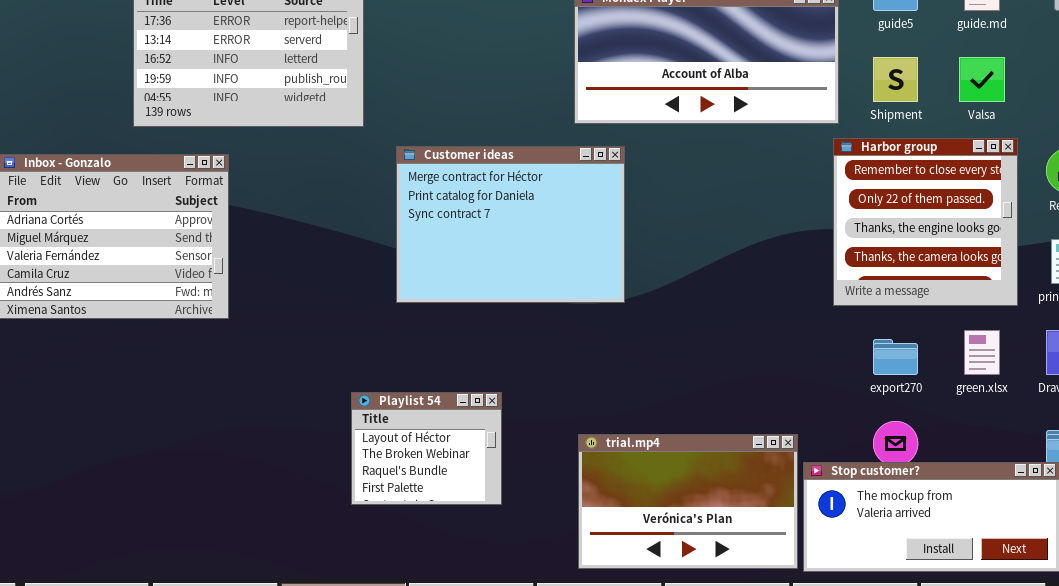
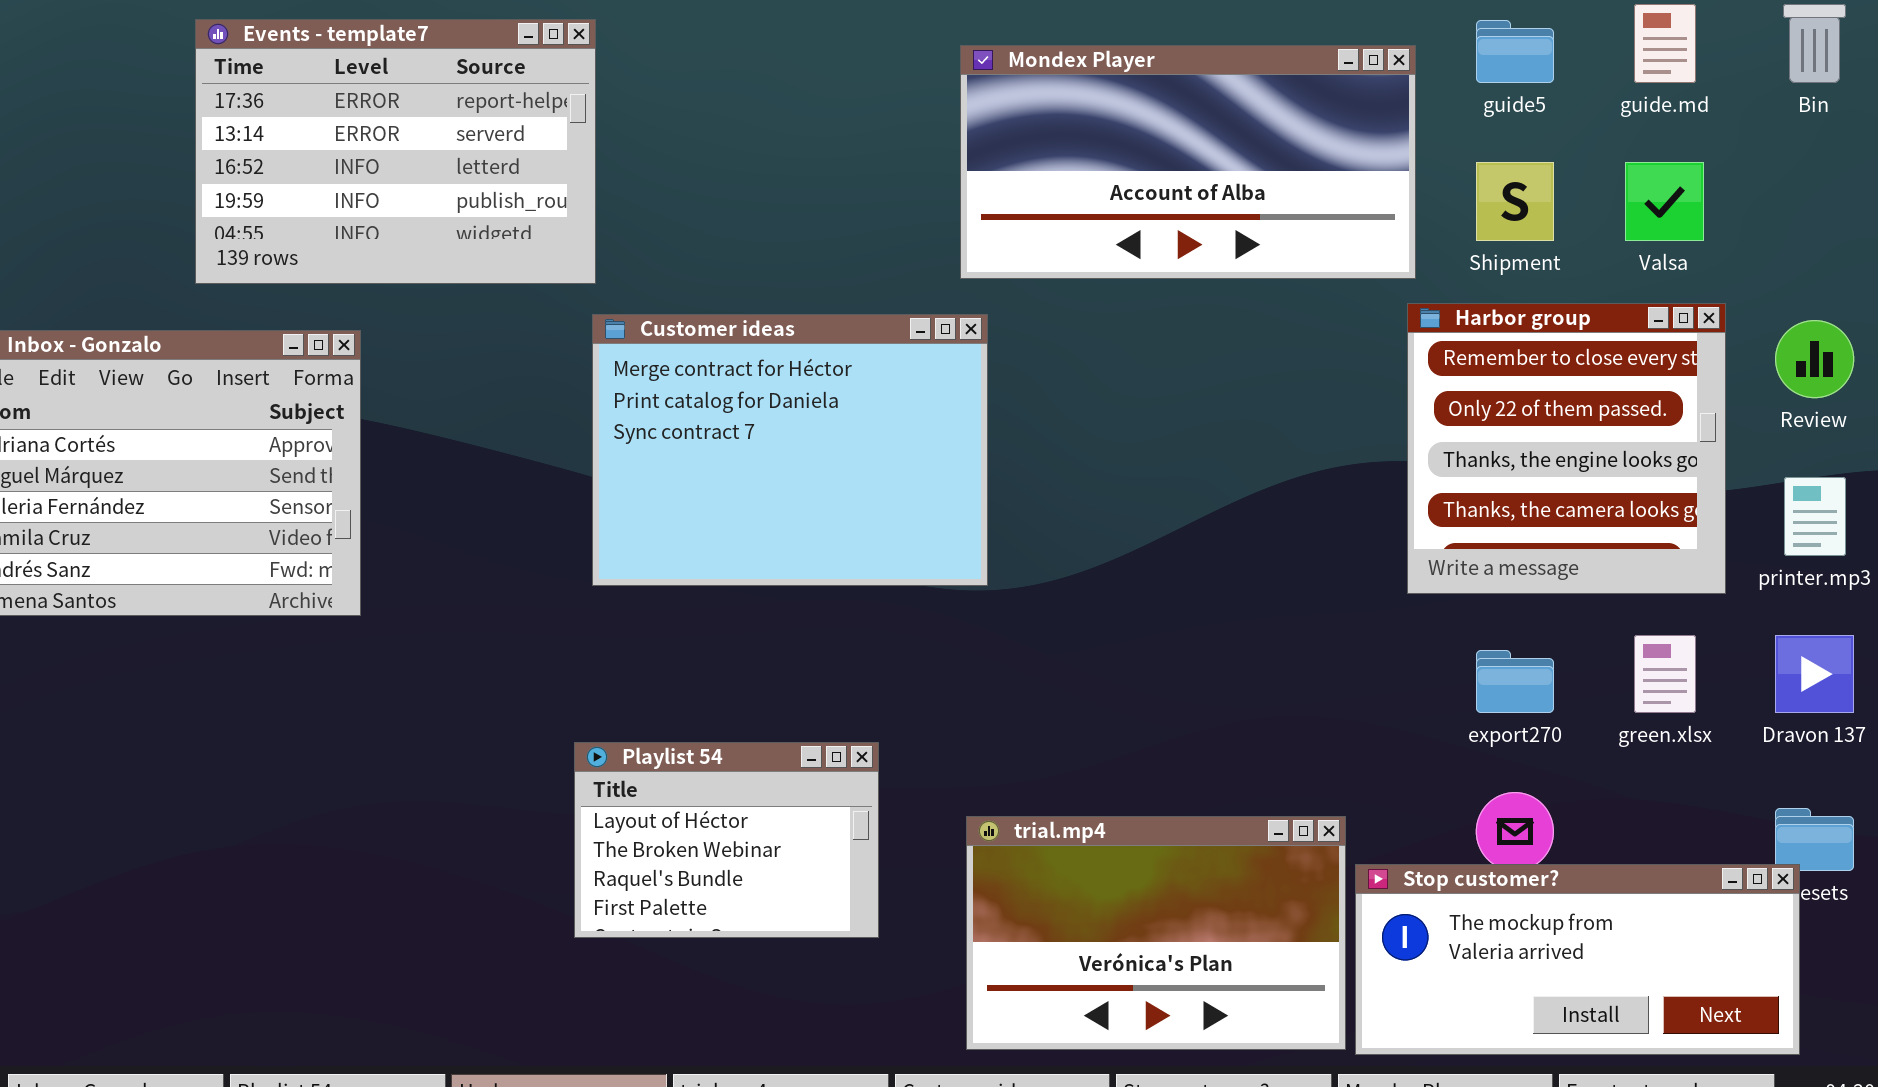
Customer ideas: [396,146,625,303] -> [592,314,988,586], moved
Playlist 54: [351,392,502,505] -> [574,742,879,938], resized

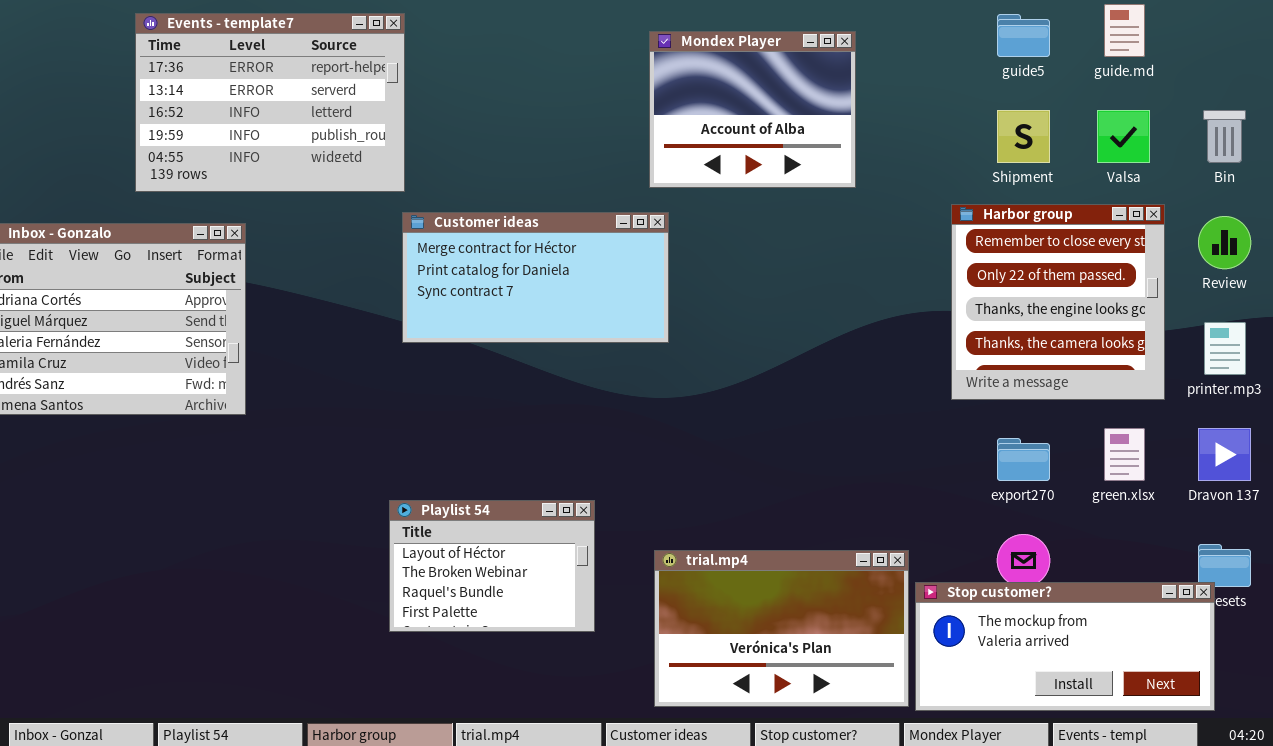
Bin: [1783,4,1846,83] -> [1203,110,1246,163], moved
Mondex Player: [960,45,1416,279] -> [649,31,856,188], resized
Customer ideas: [592,314,988,586] -> [402,212,669,343], resized

